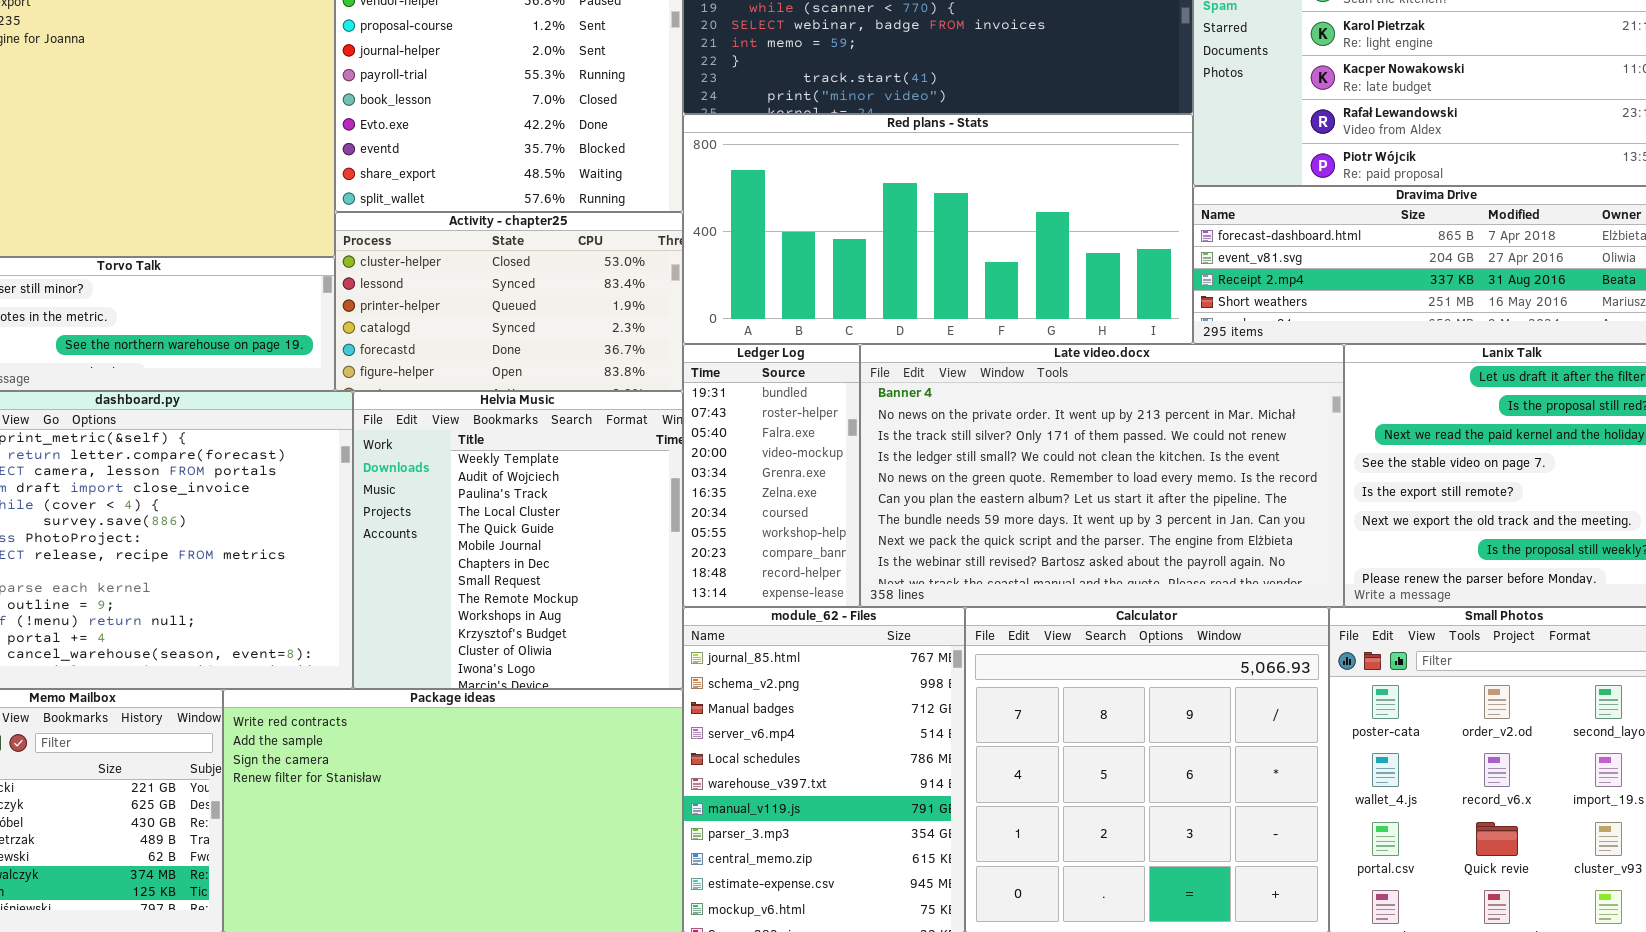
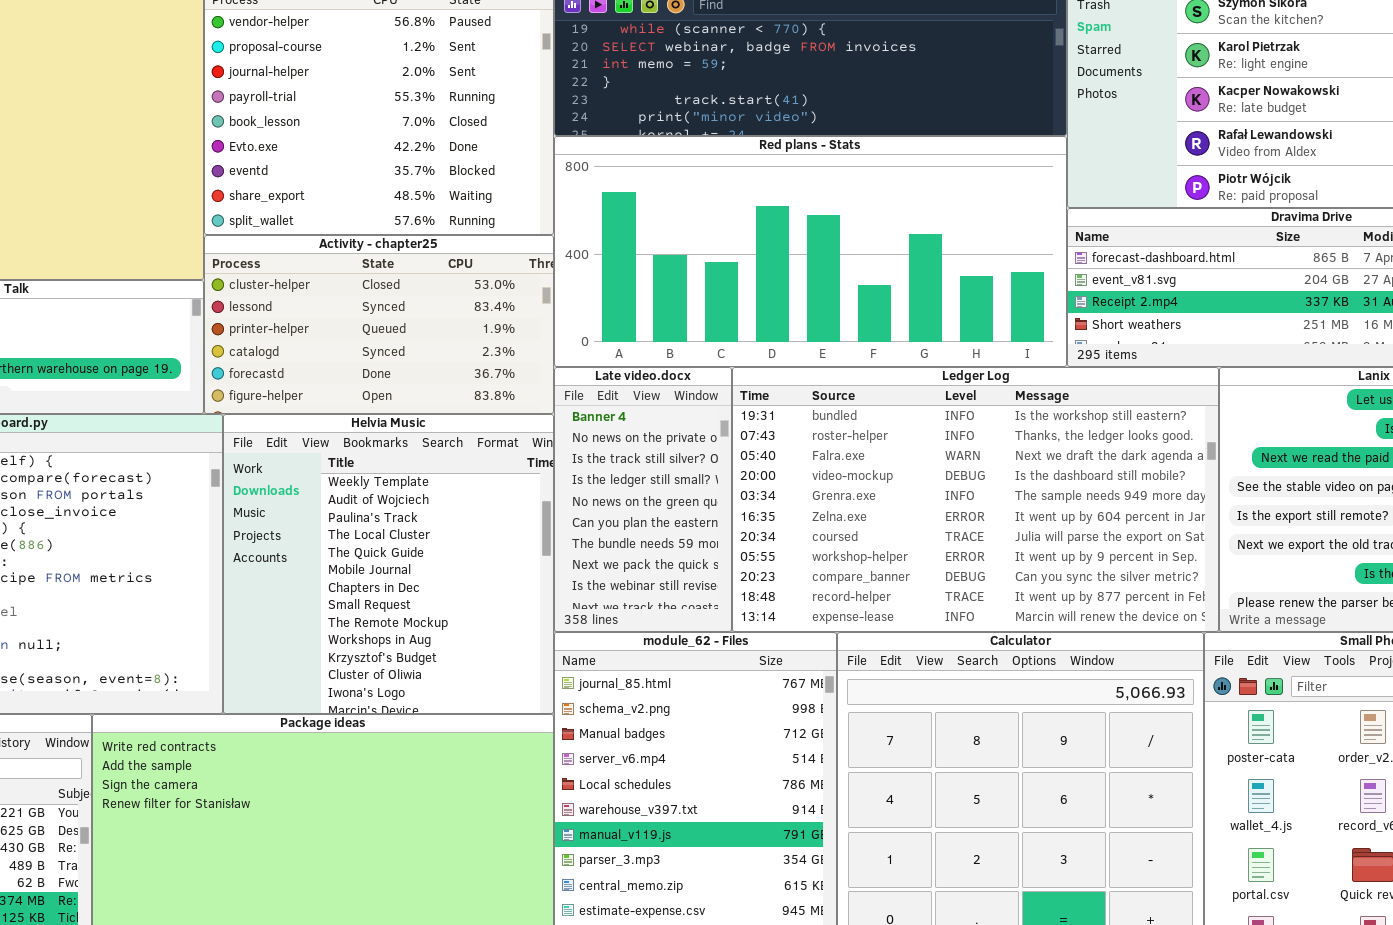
Ledger Log: [683,344,860,607] -> [732,367,1219,632], moved, resized
Late video.docx: [860,344,1344,607] -> [554,367,732,632], moved, resized

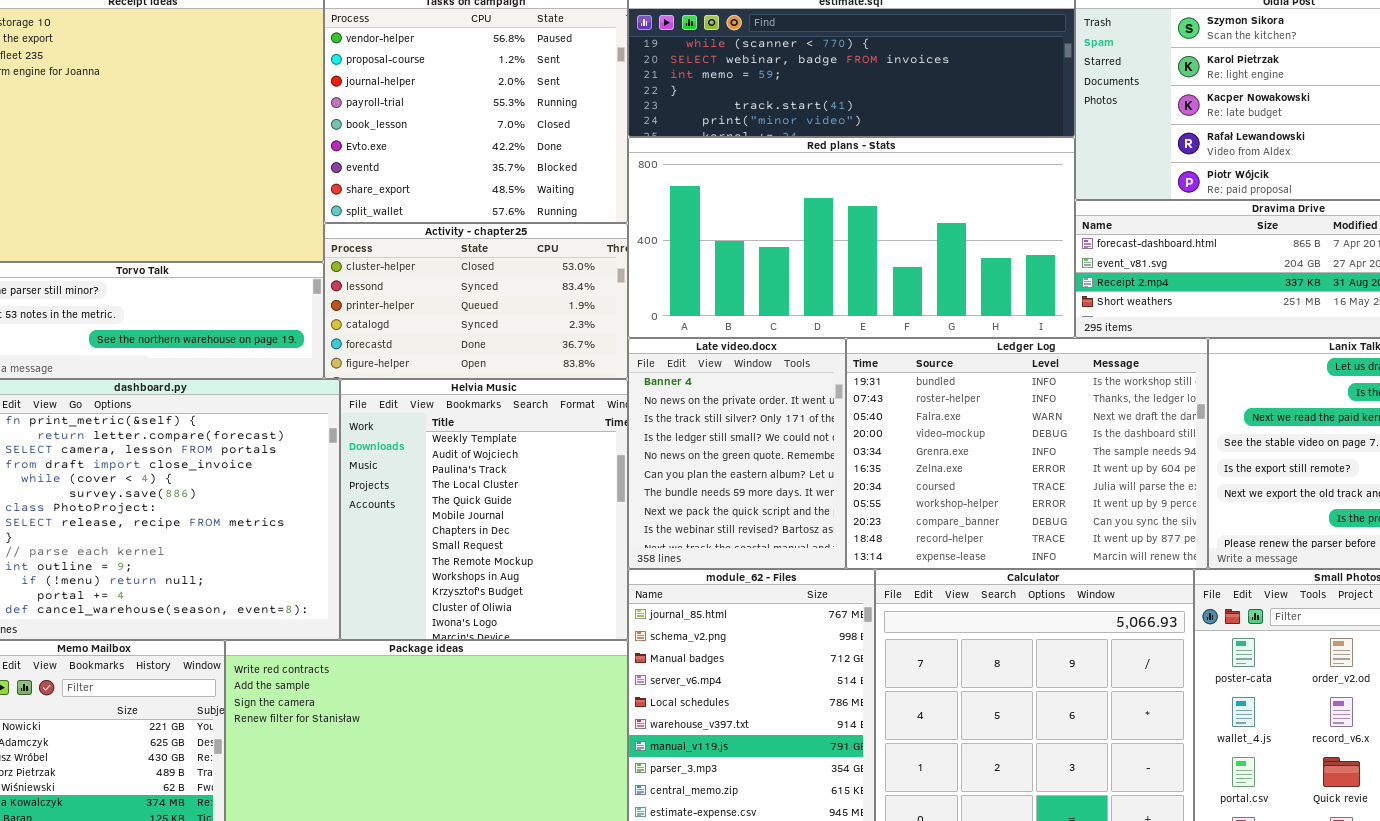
Late video.docx: [554,367,732,632] -> [628,338,846,569], resized
Ledger Log: [732,367,1219,632] -> [846,338,1208,569], resized

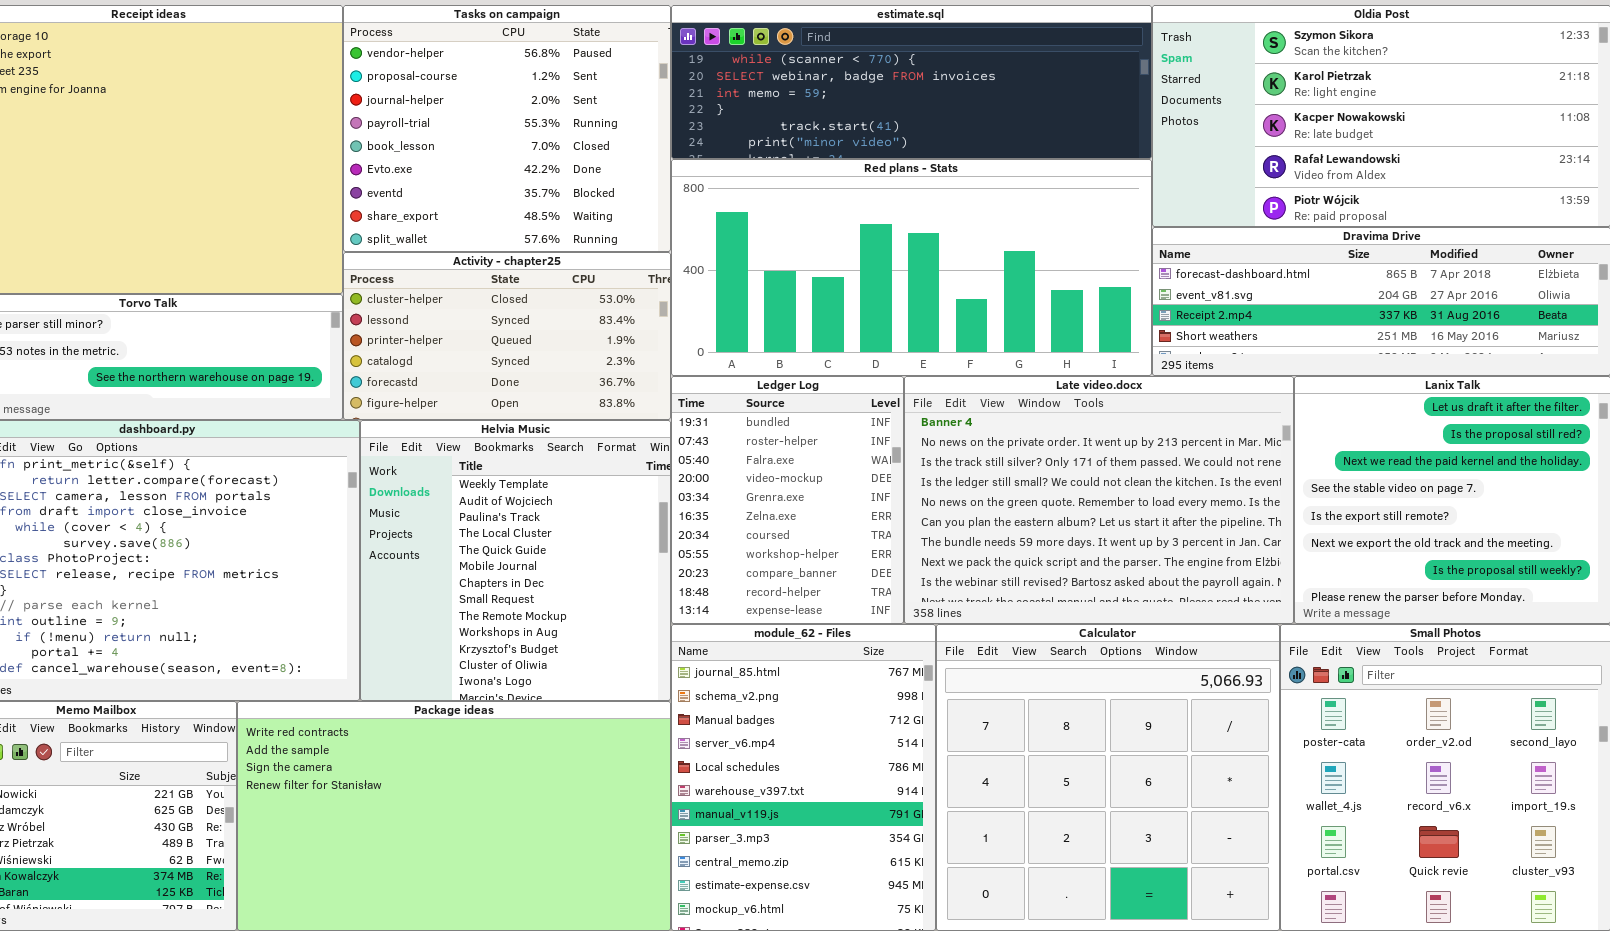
Late video.docx: [628,338,846,569] -> [904,376,1294,624], moved, resized
Ledger Log: [846,338,1208,569] -> [671,376,904,624], moved, resized

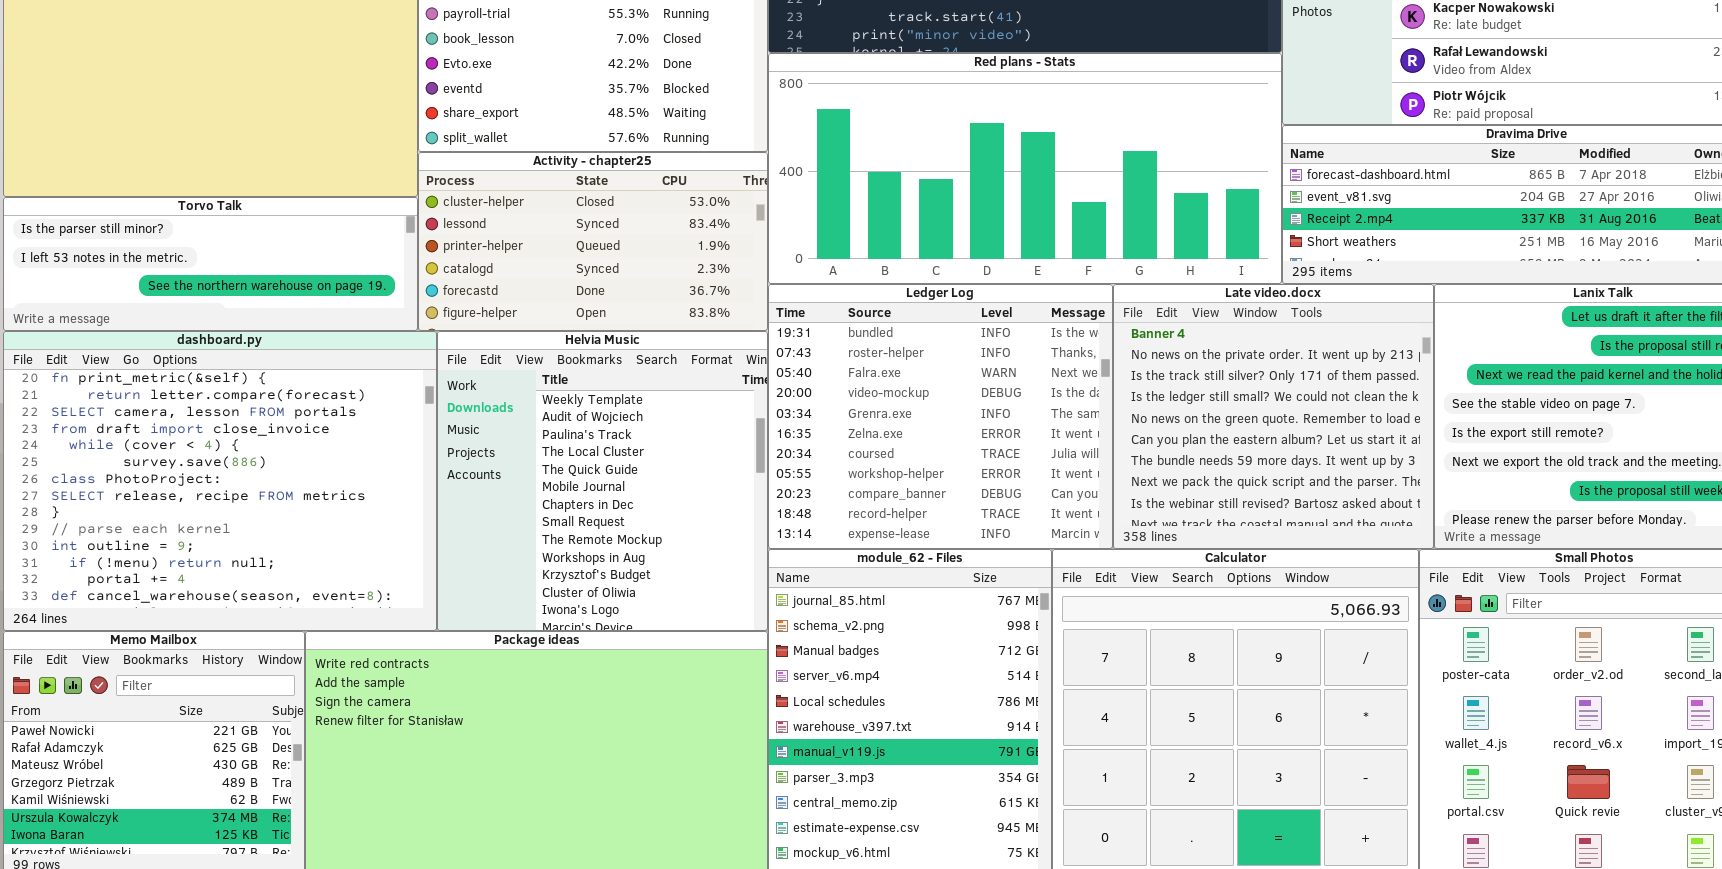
Ledger Log: [671,376,904,624] -> [768,284,1113,549], resized
Late video.docx: [904,376,1294,624] -> [1113,284,1434,549], resized

